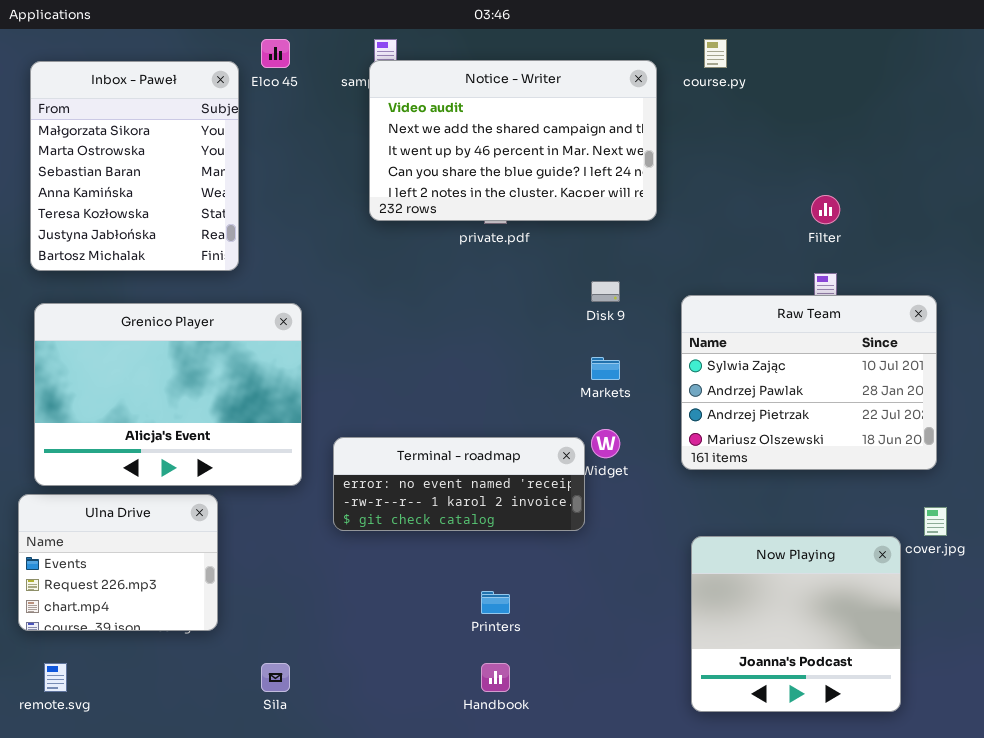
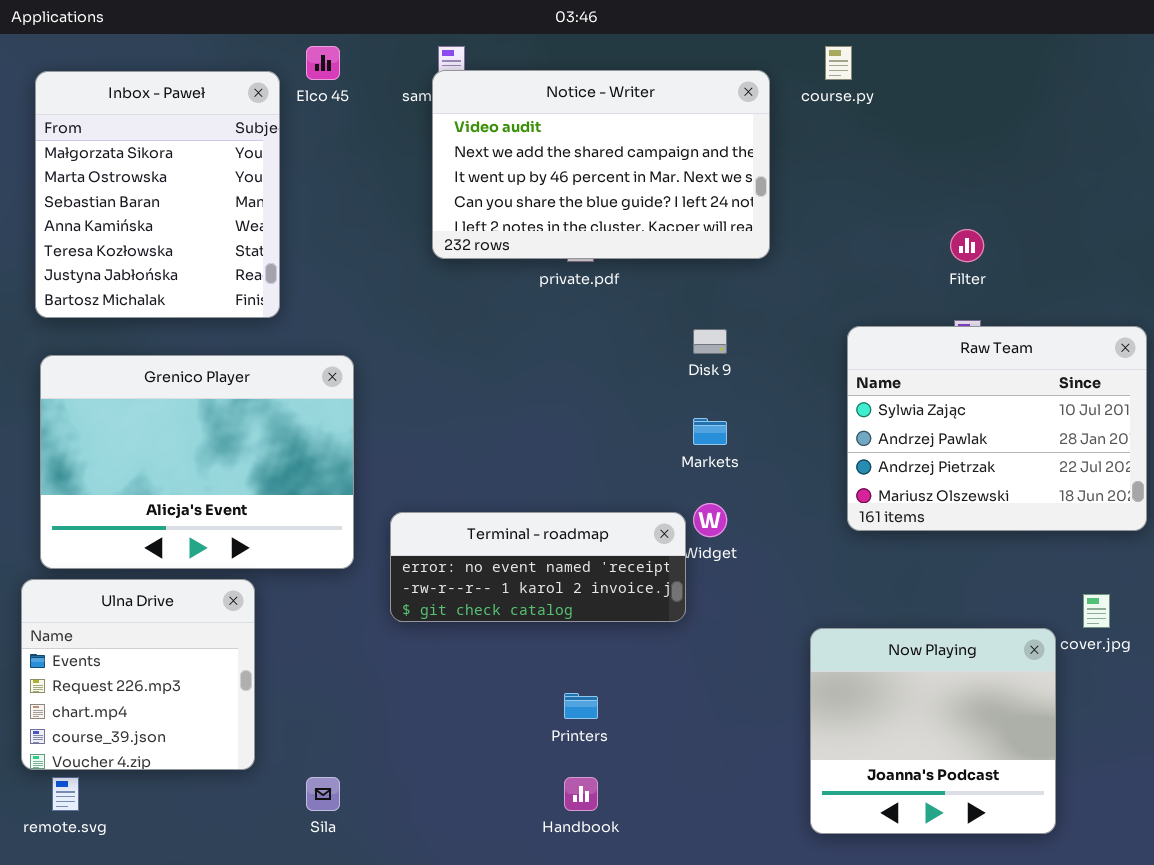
Raw Team: [681,295,937,470] -> [847,326,1147,531], moved
Ulna Drive: [18,494,218,631] -> [21,579,255,770], resized

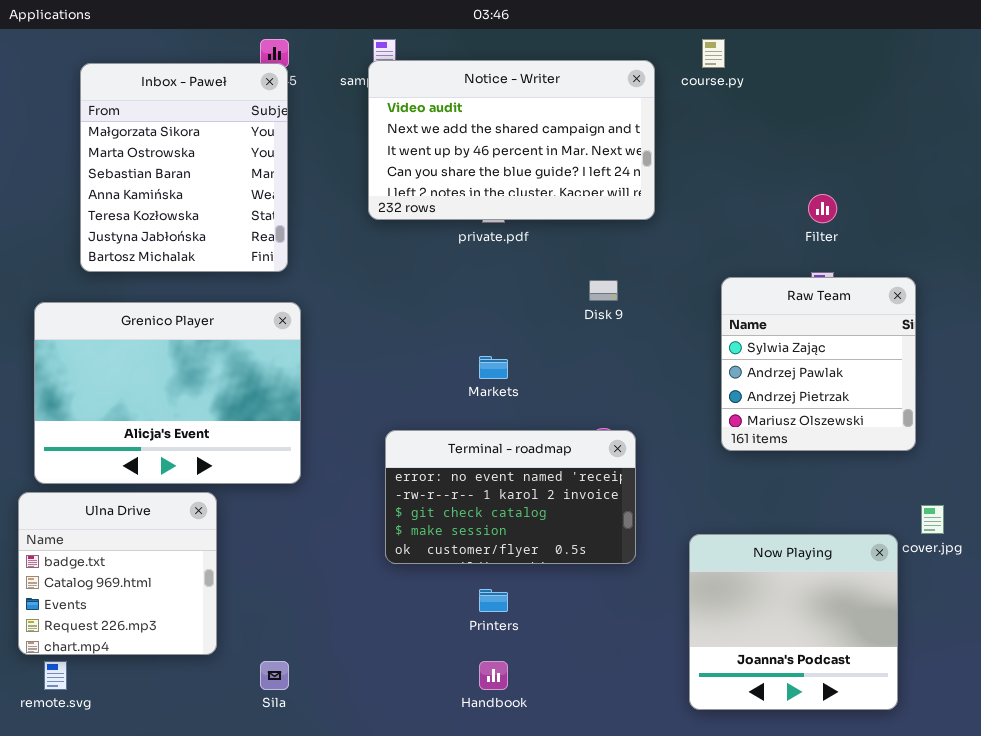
Inbox - Paweł: [35,71,280,318] -> [80,63,288,272], moved
Raw Team: [847,326,1147,531] -> [721,277,916,451], resized
Markets: [693,418,727,445] -> [479,356,508,379], moved
Terminal - roadmap: [390,512,686,622] -> [385,430,636,564], moved, resized
Ulna Drive: [21,579,255,770] -> [18,492,217,655], scrolled up 2 rows

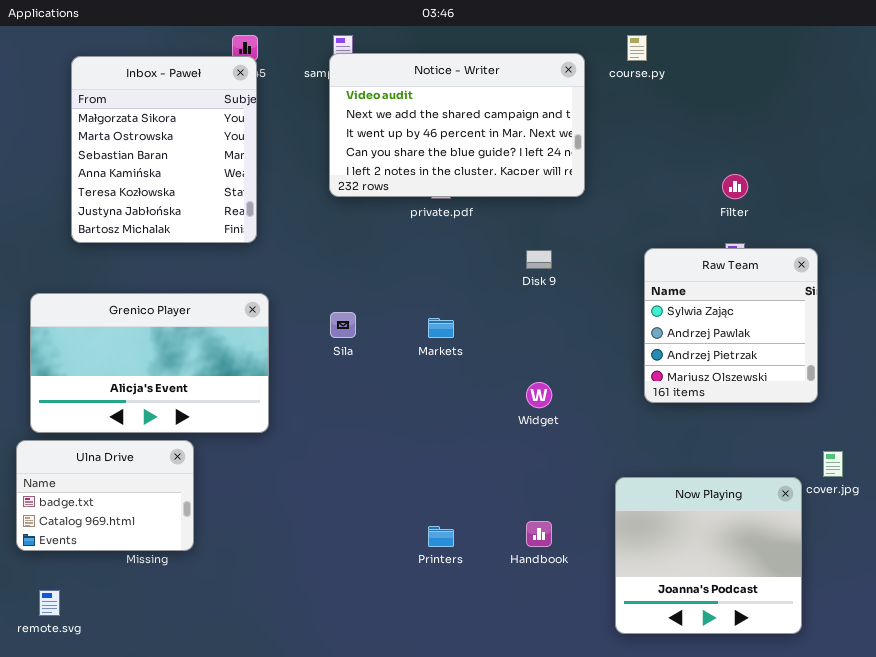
Grenico Player: [34,302,301,484] -> [30,293,269,433], resized
Terminal - roadmap: [385,430,636,564] -> none, closed
Ulna Drive: [18,492,217,655] -> [16,440,194,551], resized
Sila: [260,661,289,690] -> [330,312,356,338], moved
Handbook: [479,661,508,690] -> [526,521,552,547], moved

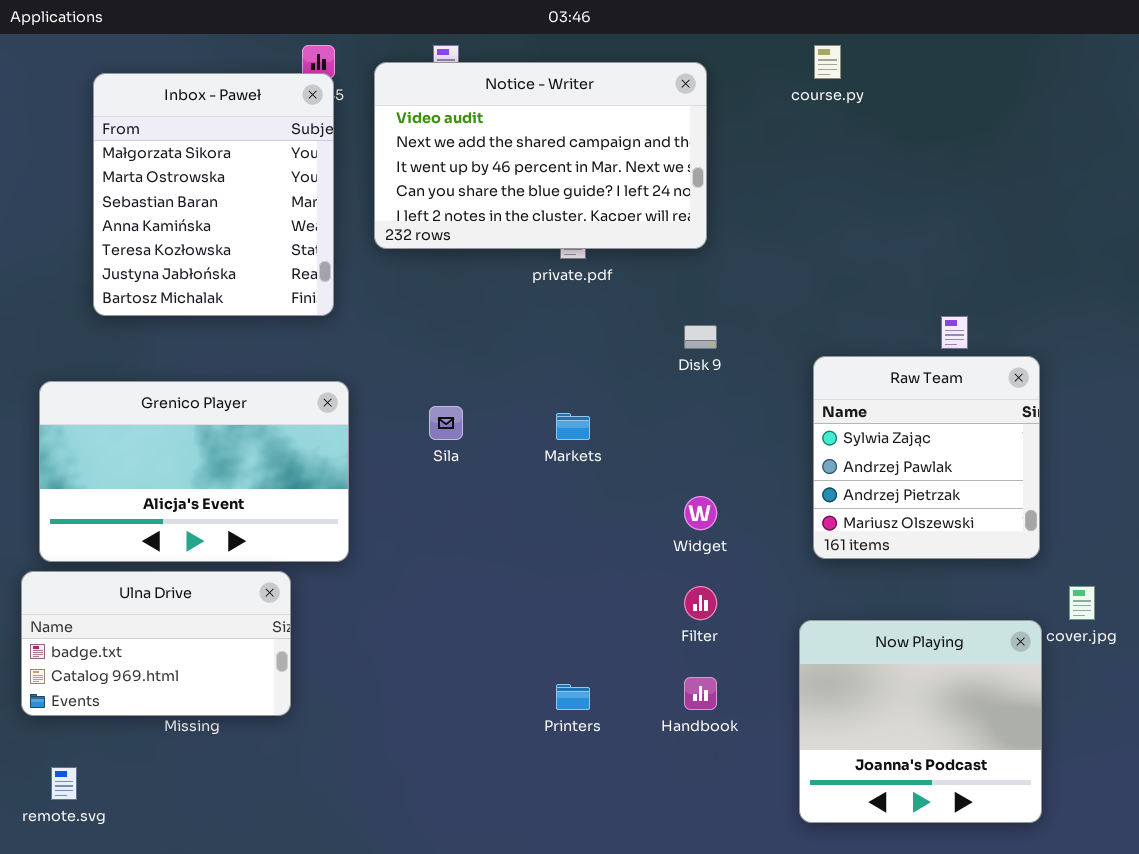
Notice - Writer: [329,53,585,197] -> [374,62,707,249], moved
Filter: [722,174,748,199] -> [684,586,717,620], moved
Raw Team: [644,248,818,403] -> [813,356,1040,559], moved
Ulna Drive: [16,440,194,551] -> [21,571,291,716], resized

